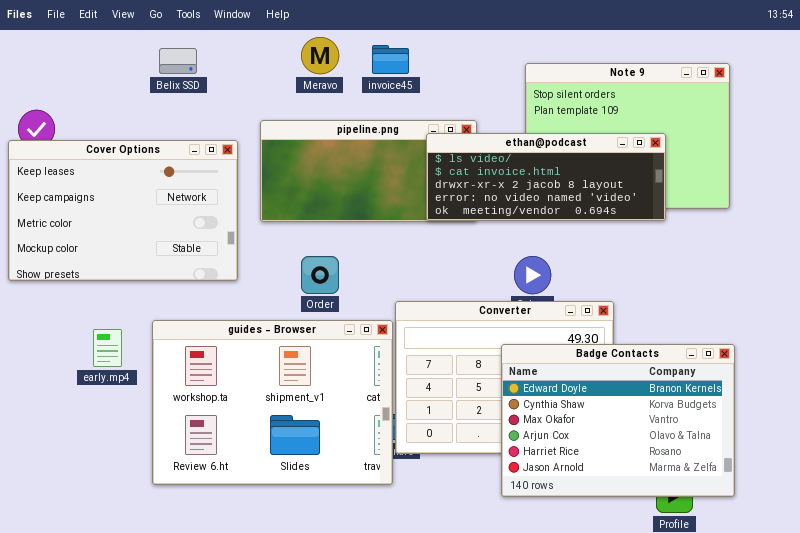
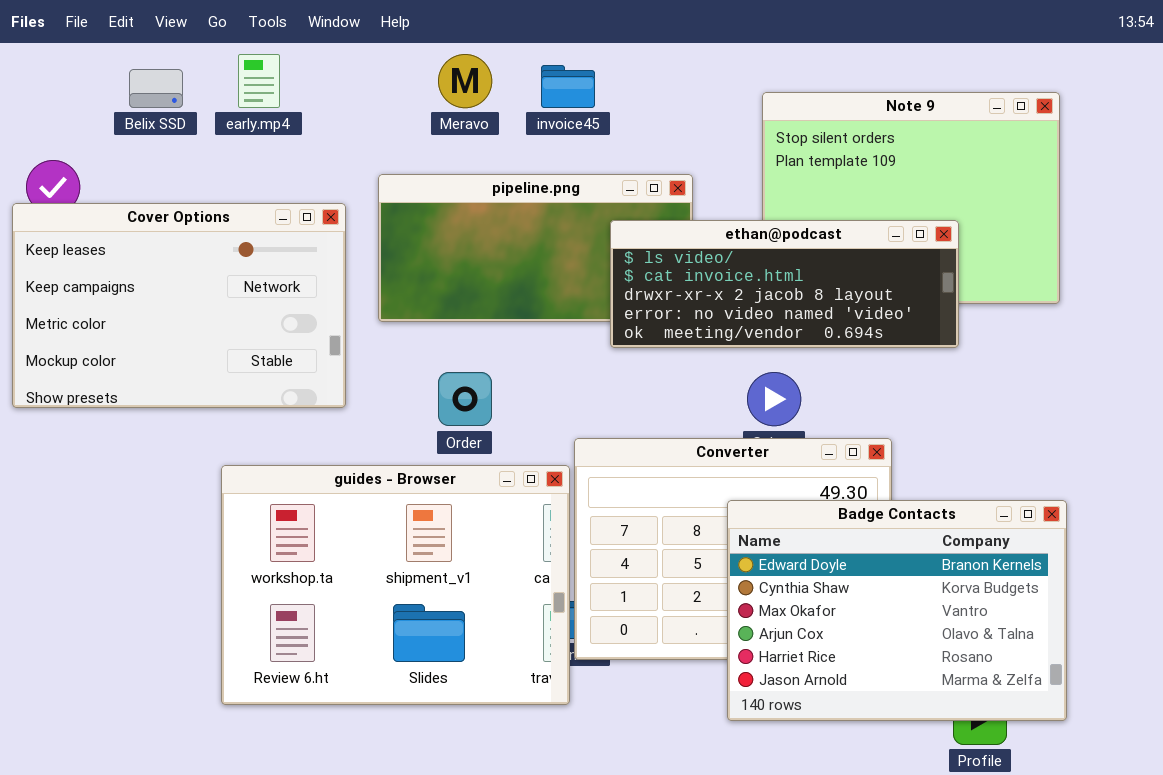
Belix SSD: [159,48,197,74] -> [129,69,183,108], moved
ethan@podcast: [426,133,666,221] -> [610,220,959,348], moved
early.mp4: [93,329,122,367] -> [238,54,280,108], moved

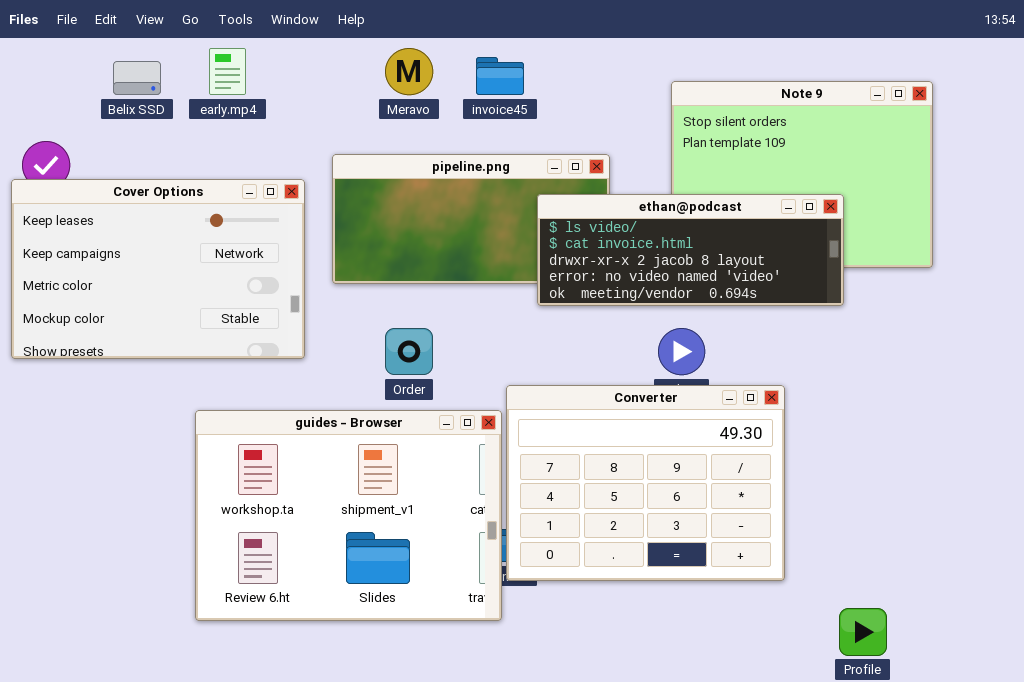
Badge Contacts: [727,500,1067,721] -> none, closed

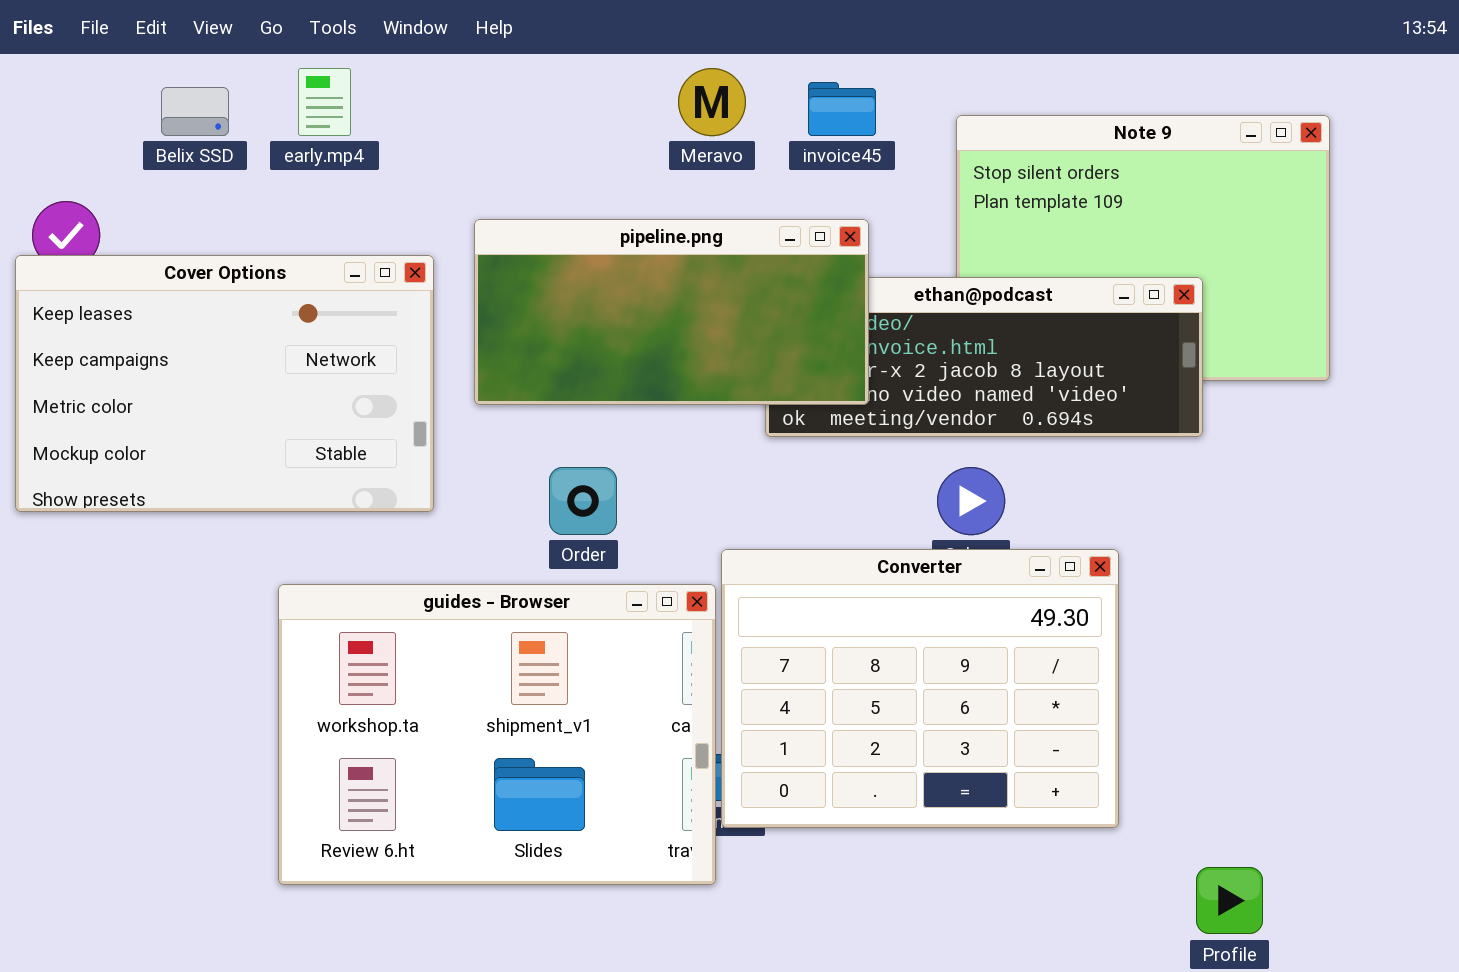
Meravo: [385,48,433,95] -> [678,68,746,136], moved
invoice45: [476,57,524,95] -> [808,82,876,136], moved
pipeline.png: [332,154,610,284] -> [474,219,869,405], raised

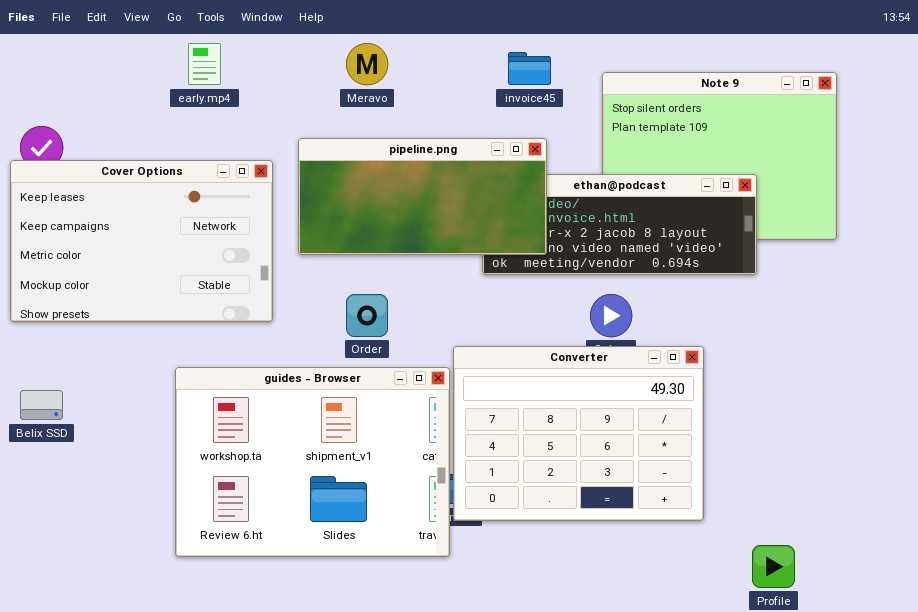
Meravo: [678,68,746,136] -> [346,43,388,85], moved
Belix SSD: [161,87,229,136] -> [20,390,63,420], moved

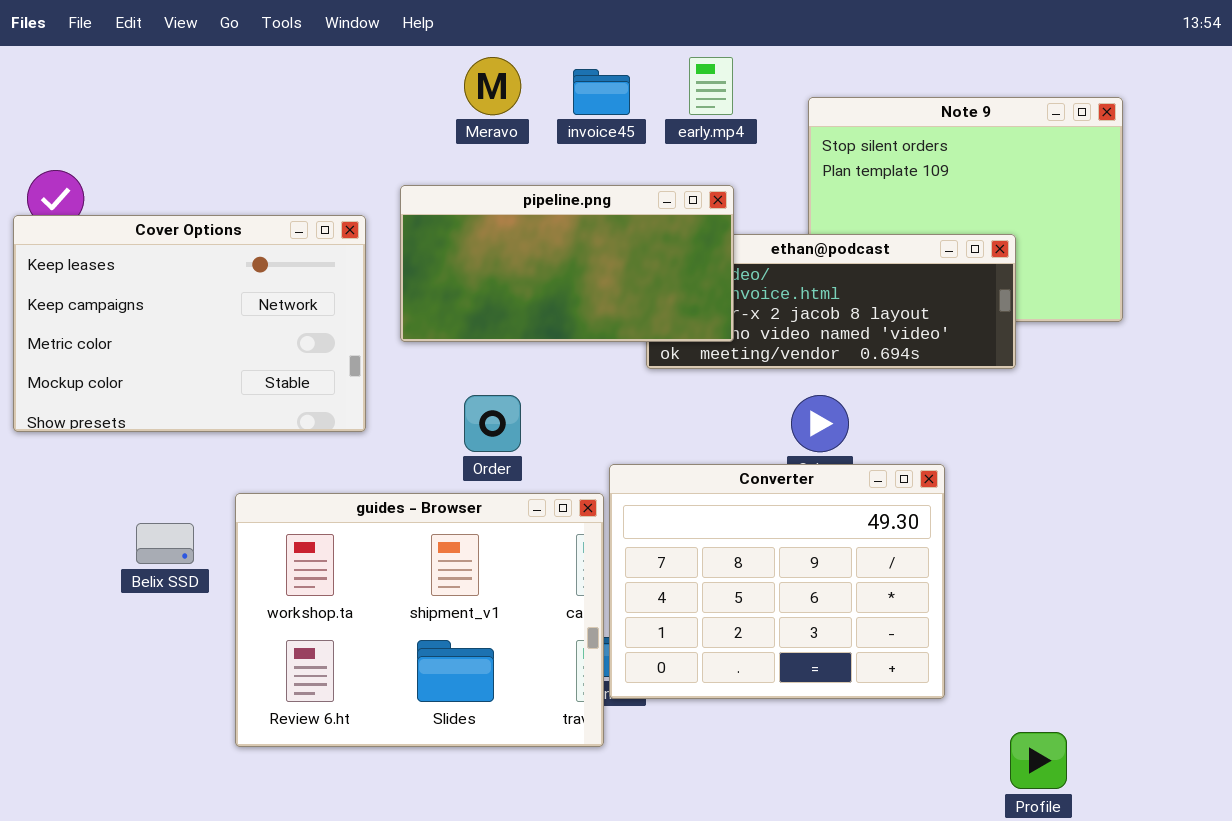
early.mp4: [188,43,221,85] -> [689,57,733,115], moved
invoice45: [508,52,551,85] -> [573,69,630,115], moved
Belix SSD: [20,390,63,420] -> [136,523,194,564], moved

